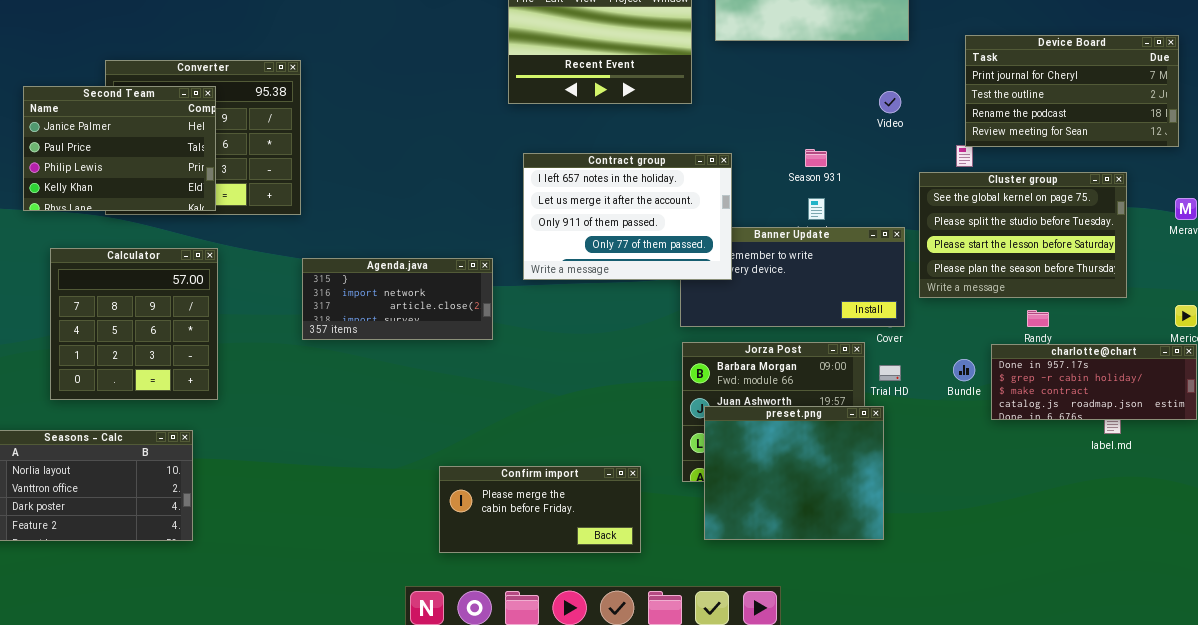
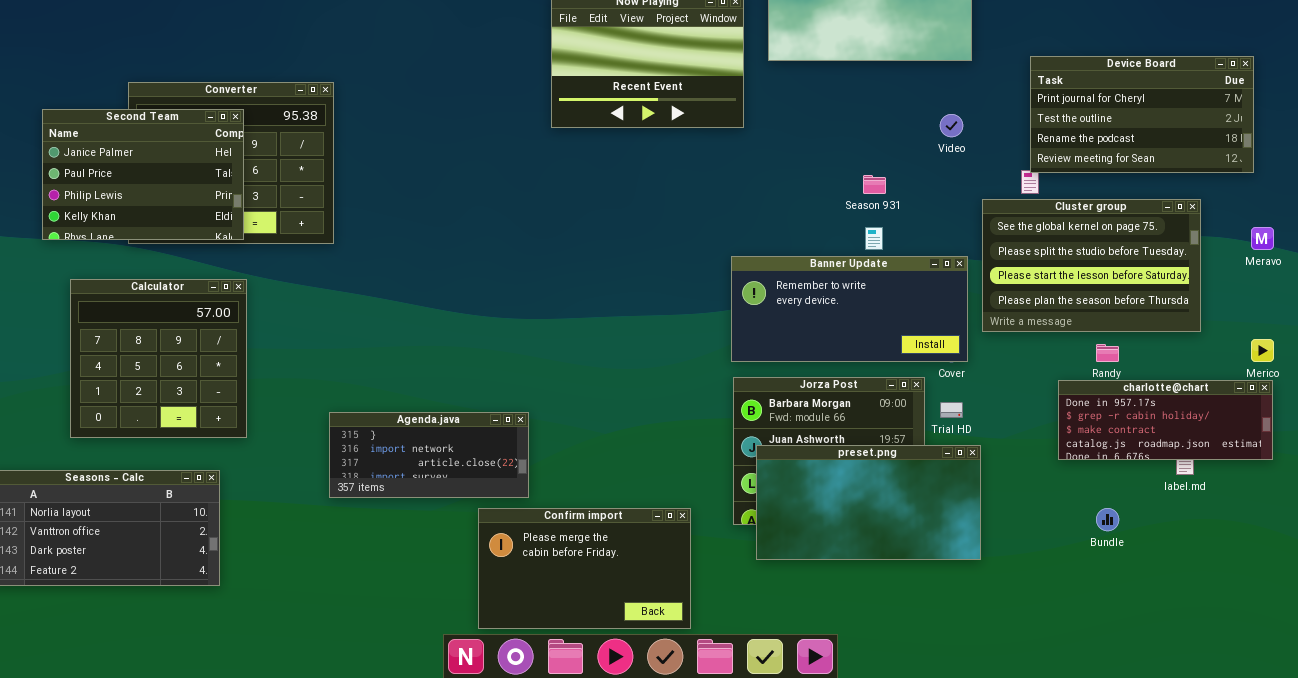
Contract group: [523,153,732,280] -> none, closed
Agenda.java: [302,258,493,340] -> [329,412,529,498], moved
Bundle: [953,359,975,381] -> [1096,508,1119,531], moved
preset.png: [704,406,884,540] -> [756,445,981,560], resized
Confirm import: [439,466,641,553] -> [478,508,691,629], resized

